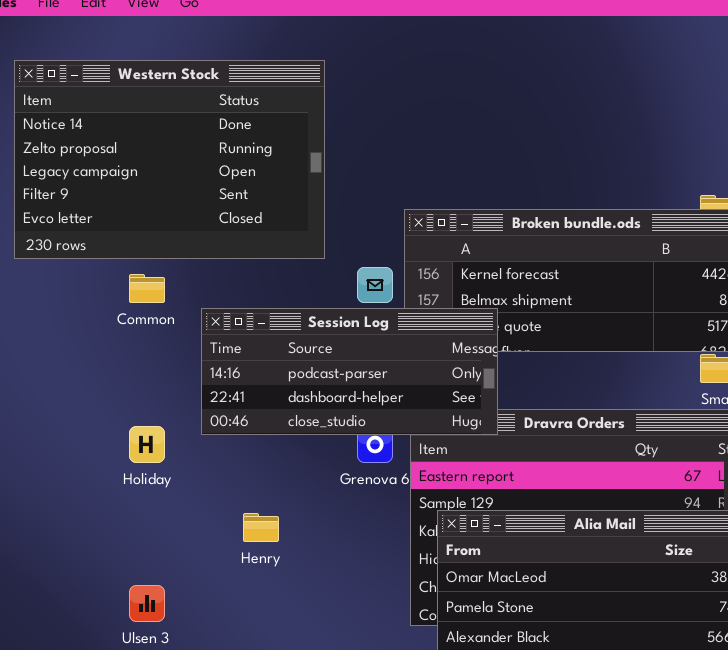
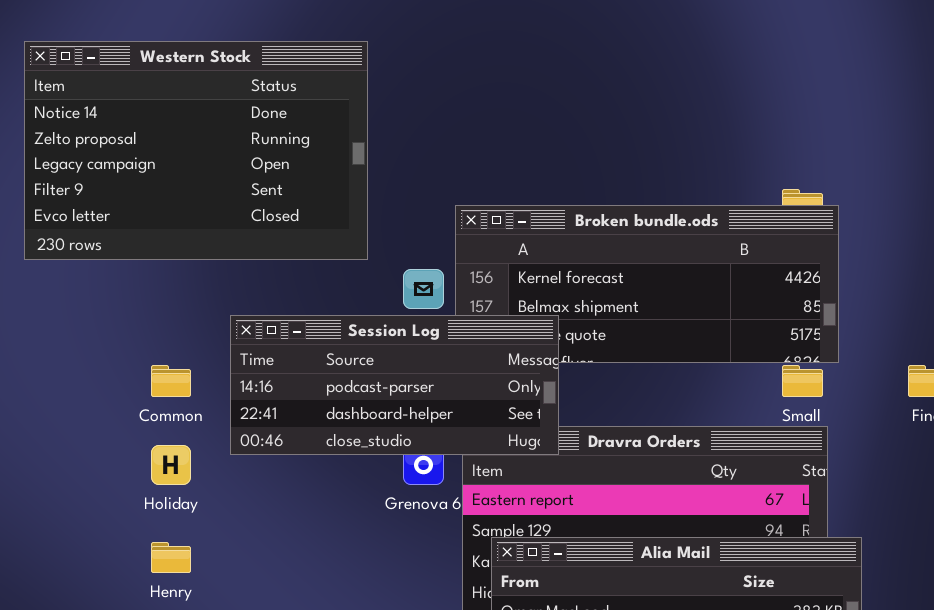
Common: [129,274,165,303] -> [151,365,191,397], moved
Henry: [243,513,279,542] -> [151,542,191,573], moved

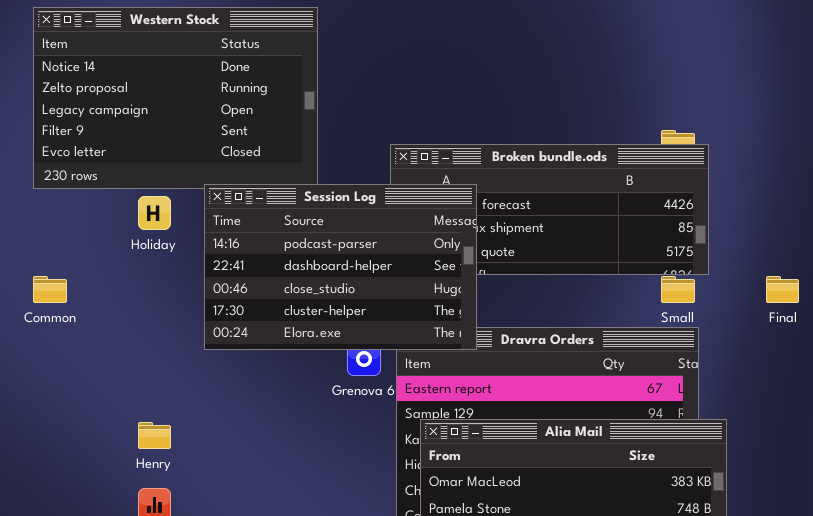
Session Log: [230,315,559,455] -> [204,184,477,350], resized
Common: [151,365,191,397] -> [33,276,67,303], moved
Holiday: [151,445,191,485] -> [138,196,171,230], moved

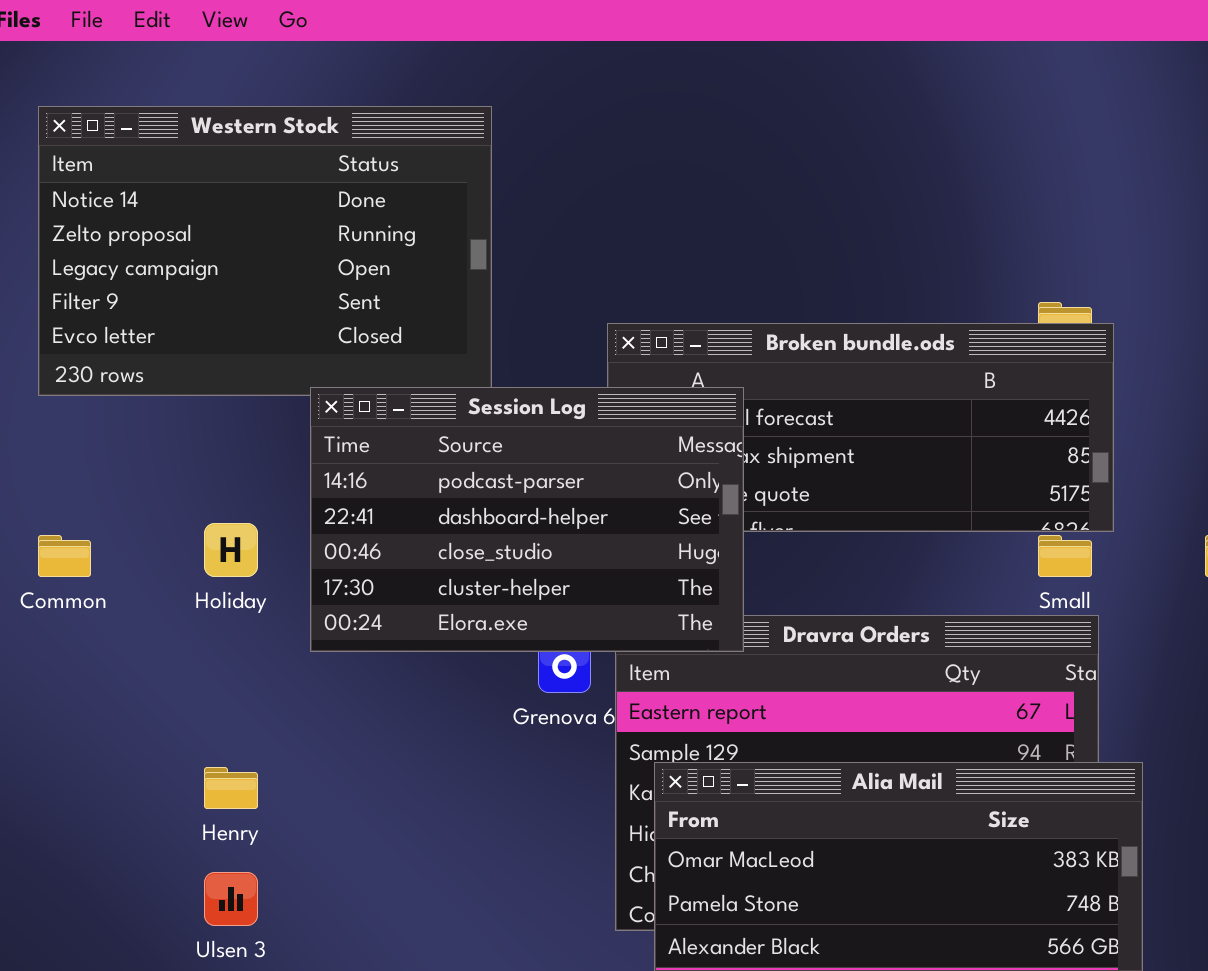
Holiday: [138,196,171,230] -> [204,523,258,577], moved

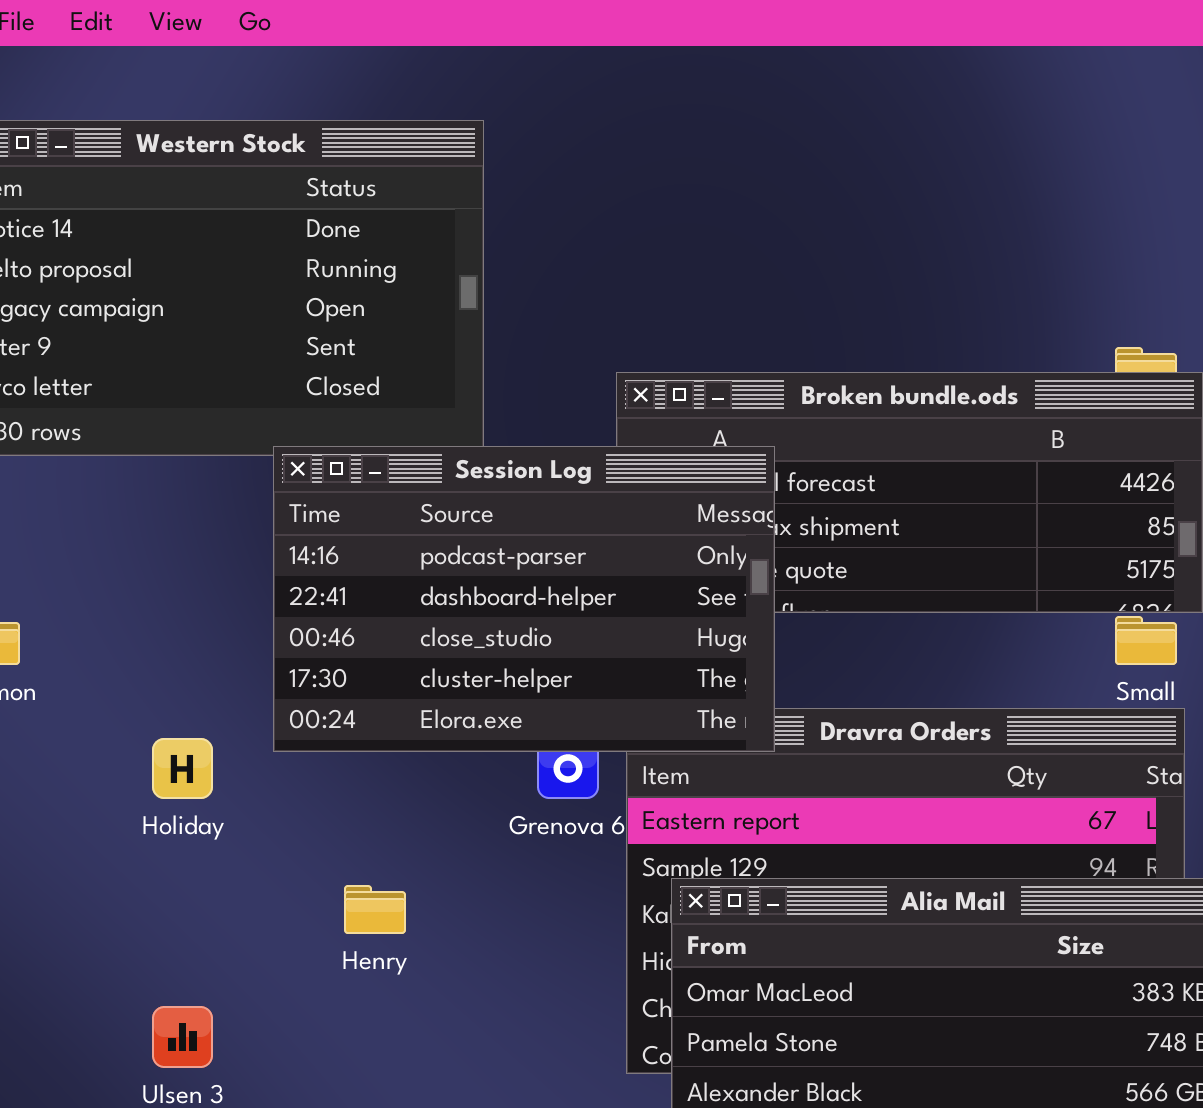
Holiday: [204,523,258,577] -> [152,738,213,799], moved
Henry: [204,767,258,809] -> [344,885,406,934], moved

